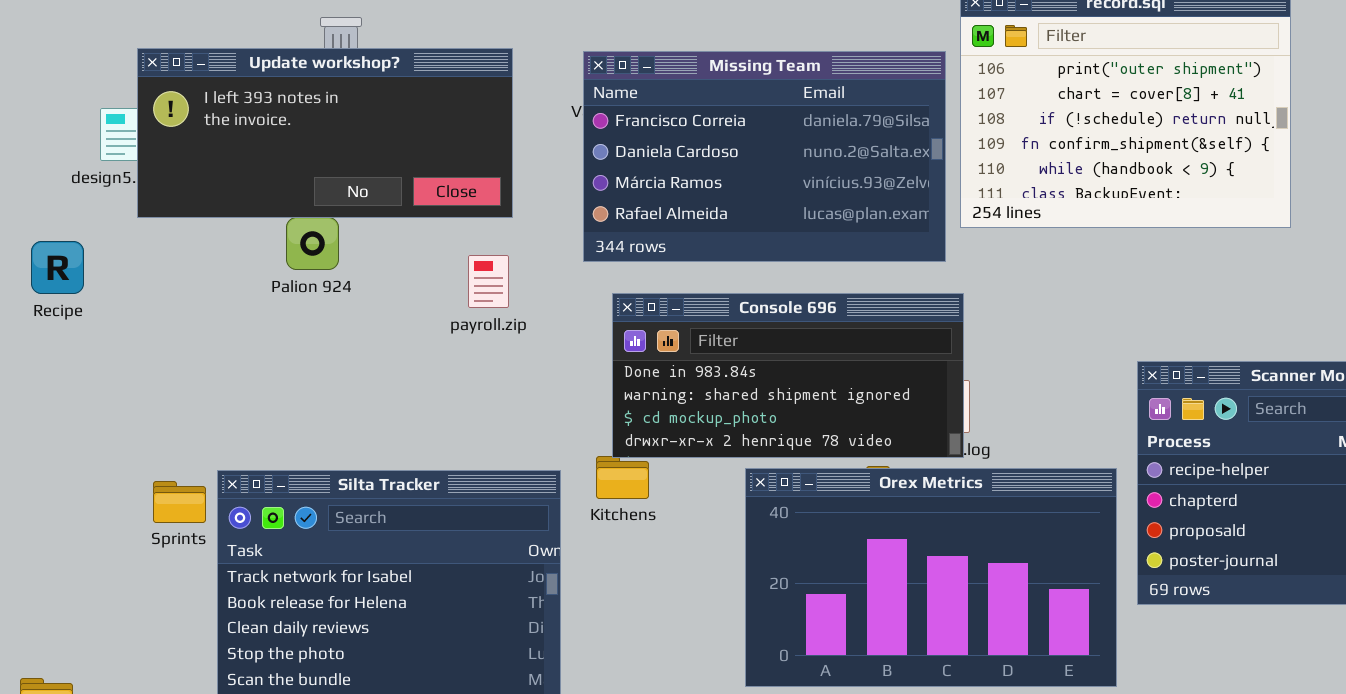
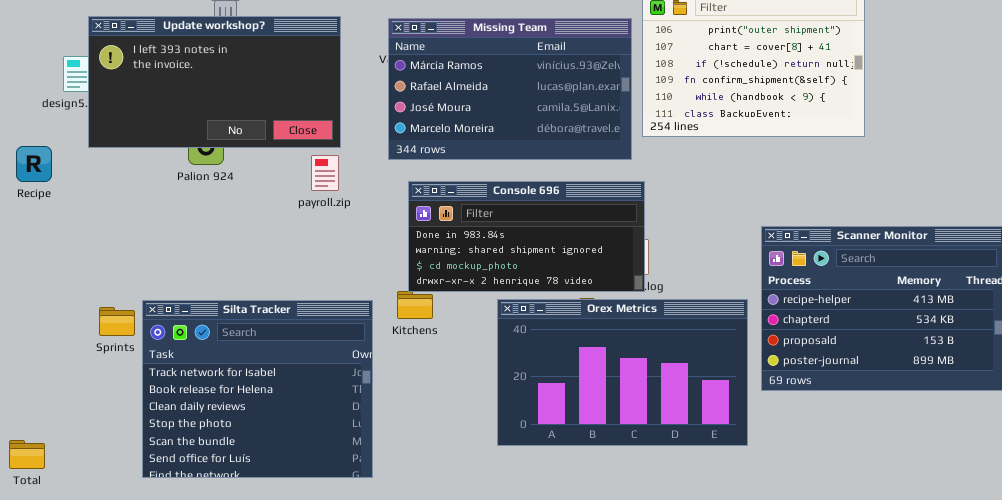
Update workshop?: [137,48,513,218] -> [88,16,341,148], resized
Missing Team: [583,51,946,262] -> [388,18,632,160], scrolled down 2 rows

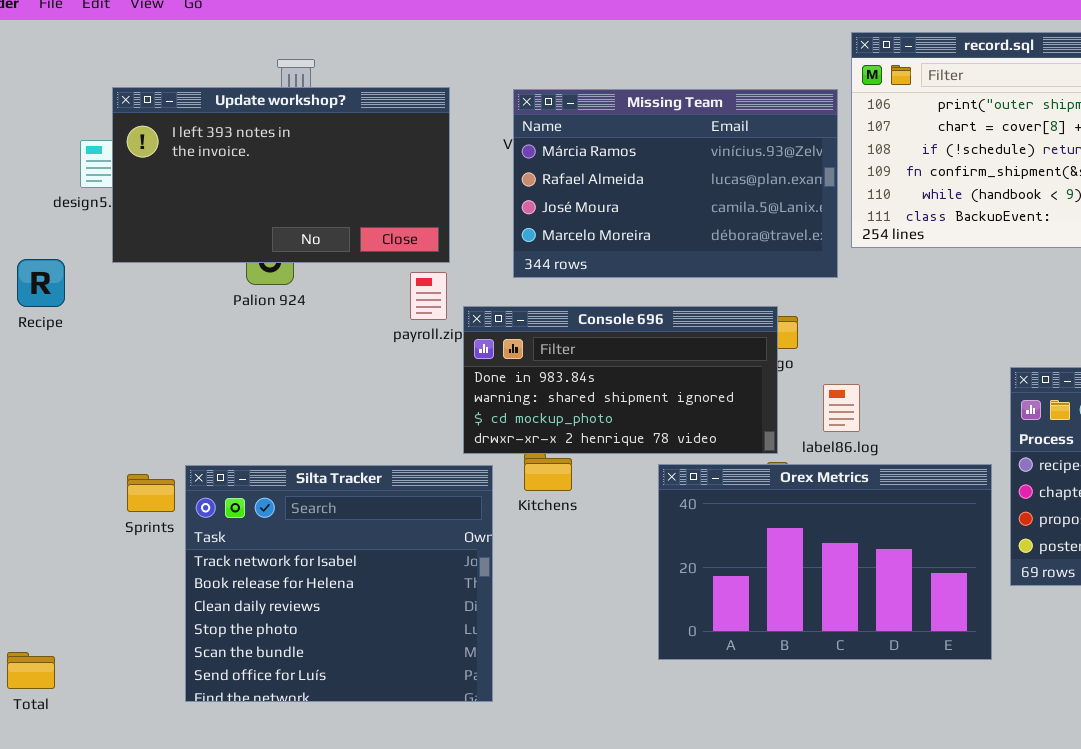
Console 696: [408,181,645,292] -> [463,306,778,454], moved

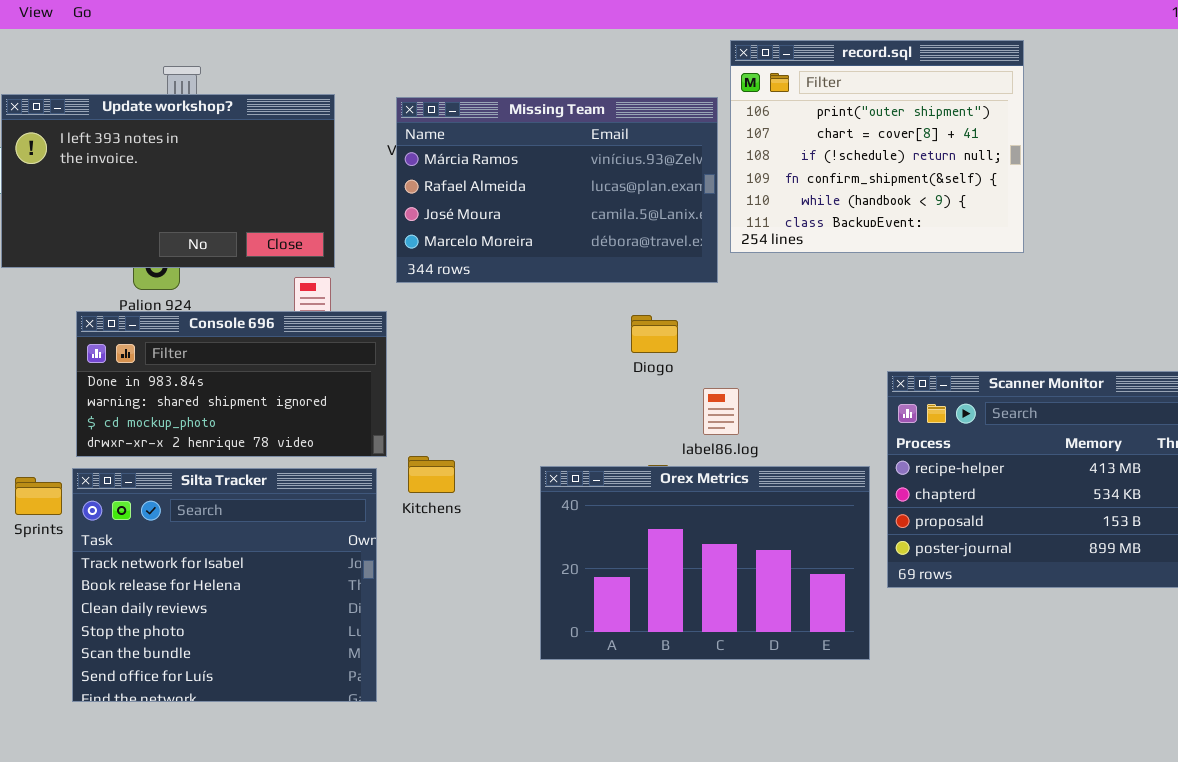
Console 696: [463,306,778,454] -> [76,311,387,457], moved

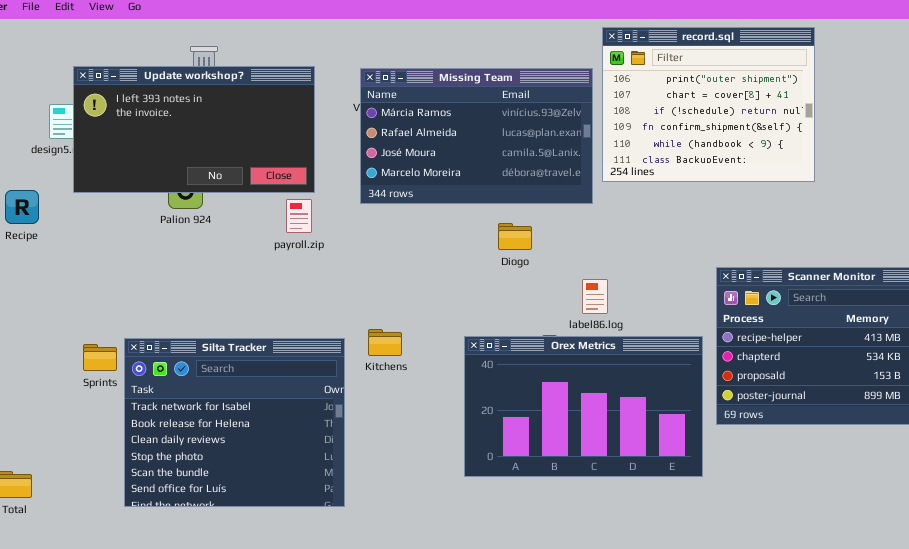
Console 696: [76,311,387,457] -> none, closed
Diogo: [631,315,678,353] -> [498,223,532,250], moved

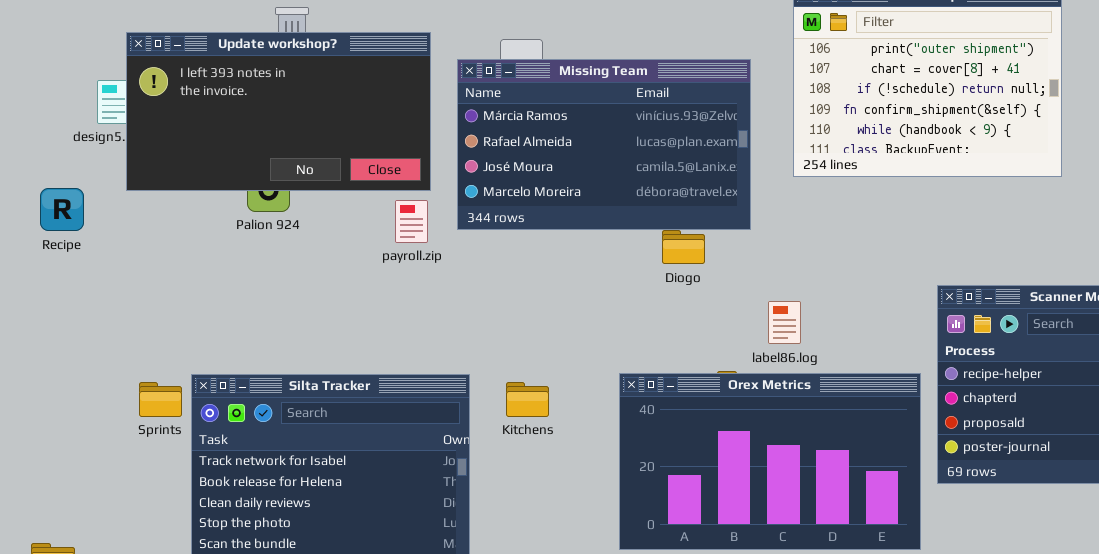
Missing Team: [360,68,593,204] -> [457,59,751,230], moved
Kitchens: [368,329,402,356] -> [506,382,549,417], moved

